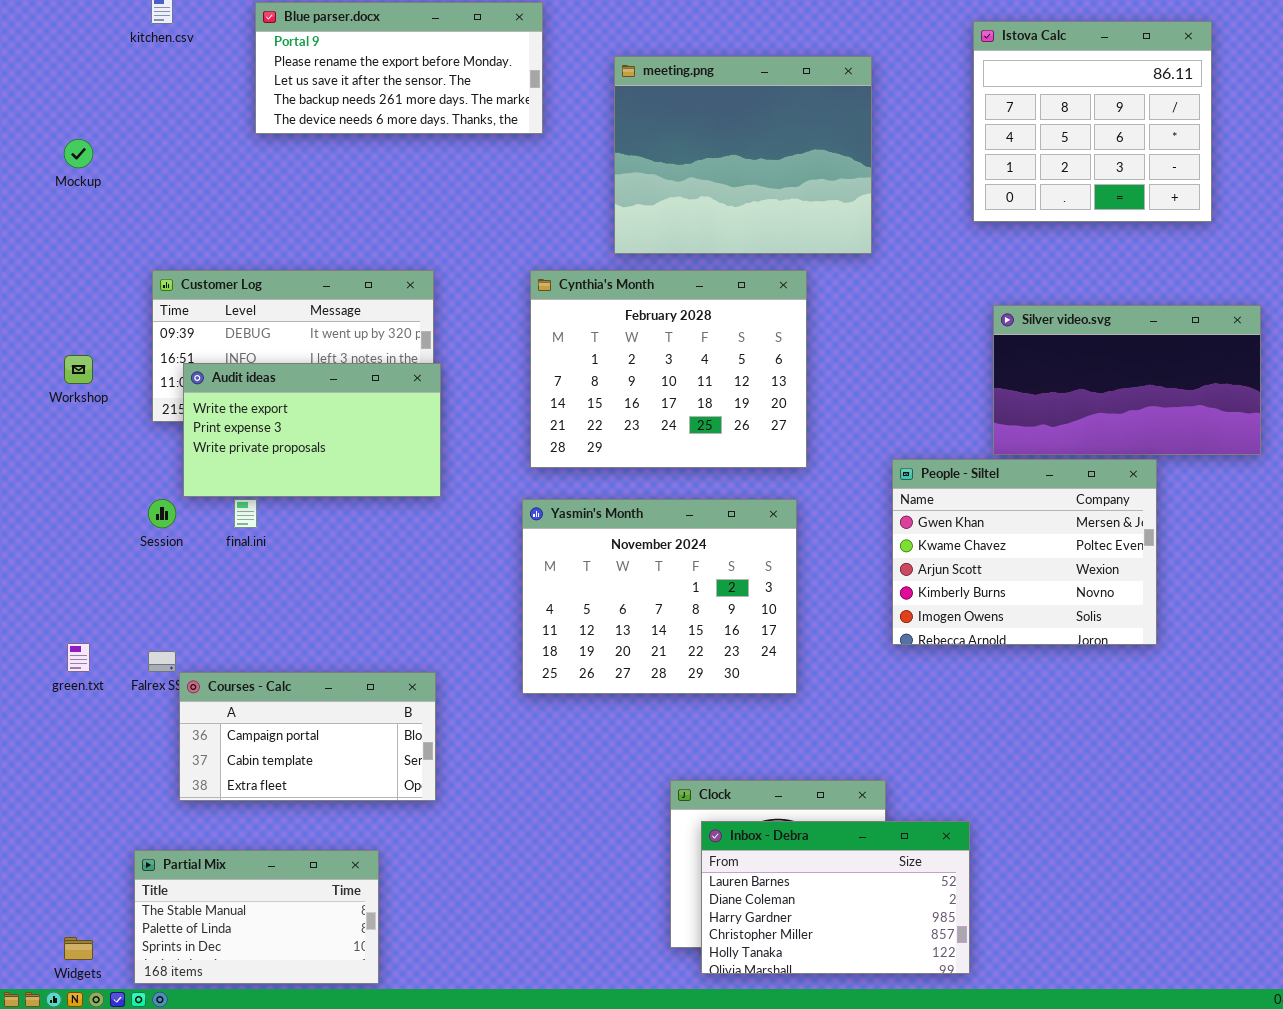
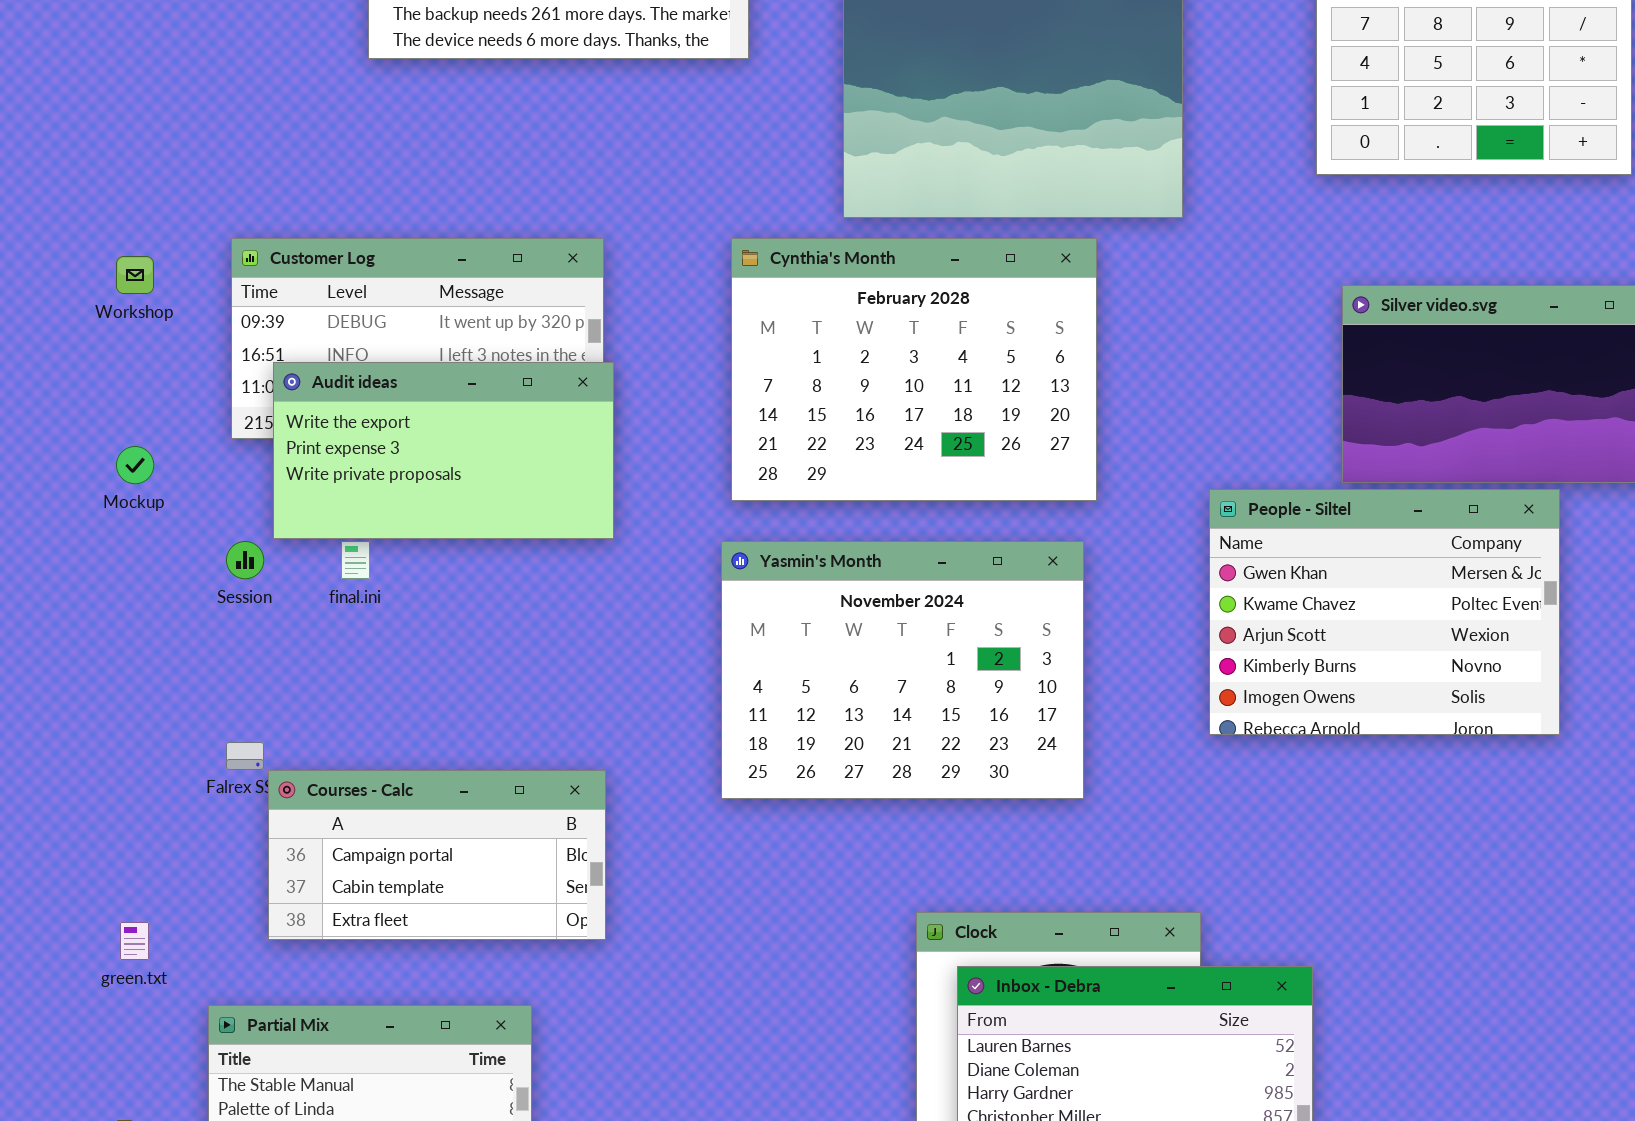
Mockup: [64,139,93,168] -> [116,446,154,484], moved
Workshop: [64,355,93,384] -> [116,256,154,294], moved
green.txt: [67,643,90,672] -> [120,922,149,960], moved

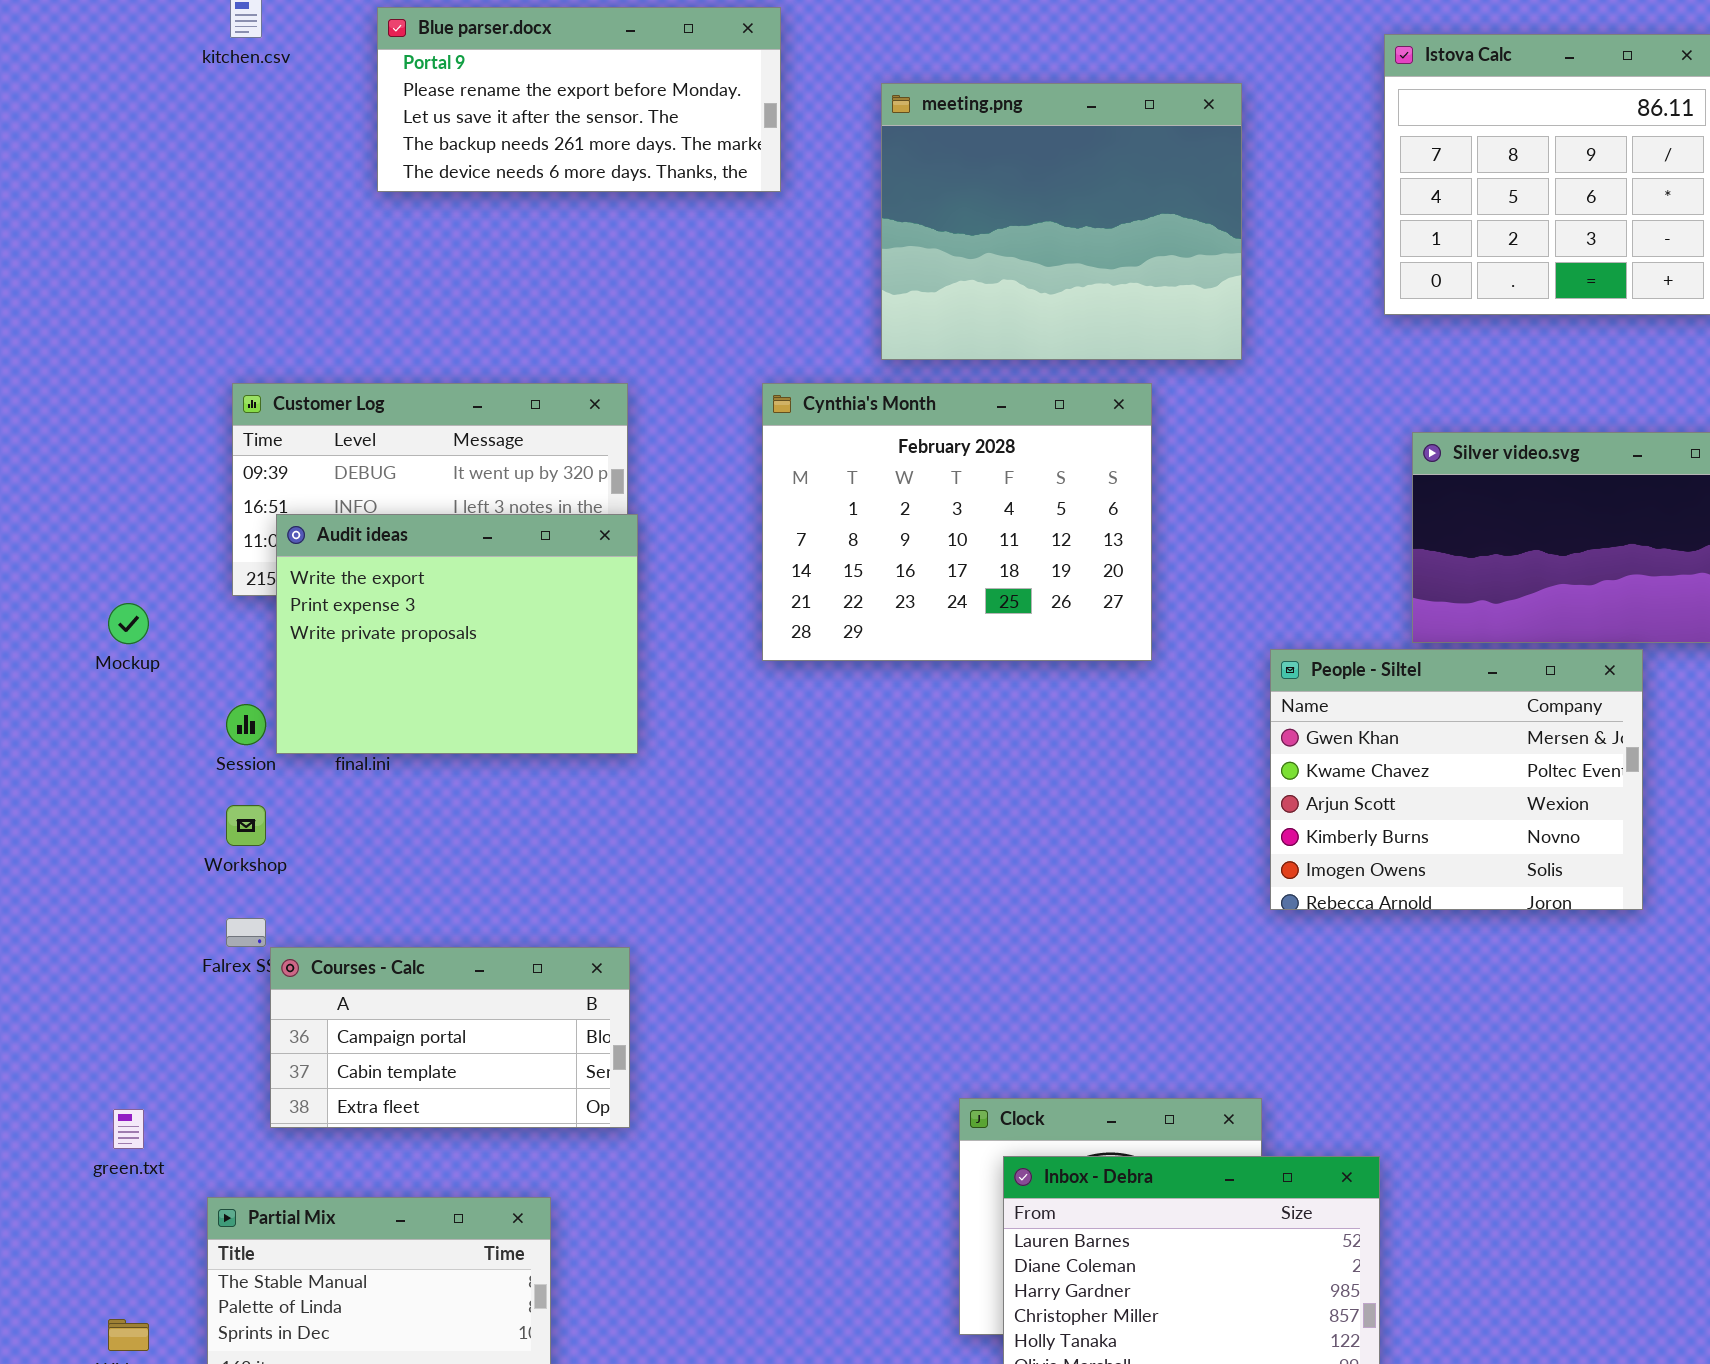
Workshop: [116,256,154,294] -> [226,805,266,846], moved
Audit ideas: [273,362,614,539] -> [276,514,638,754], resized
Yasmin's Month: [721,541,1084,799] -> none, closed

